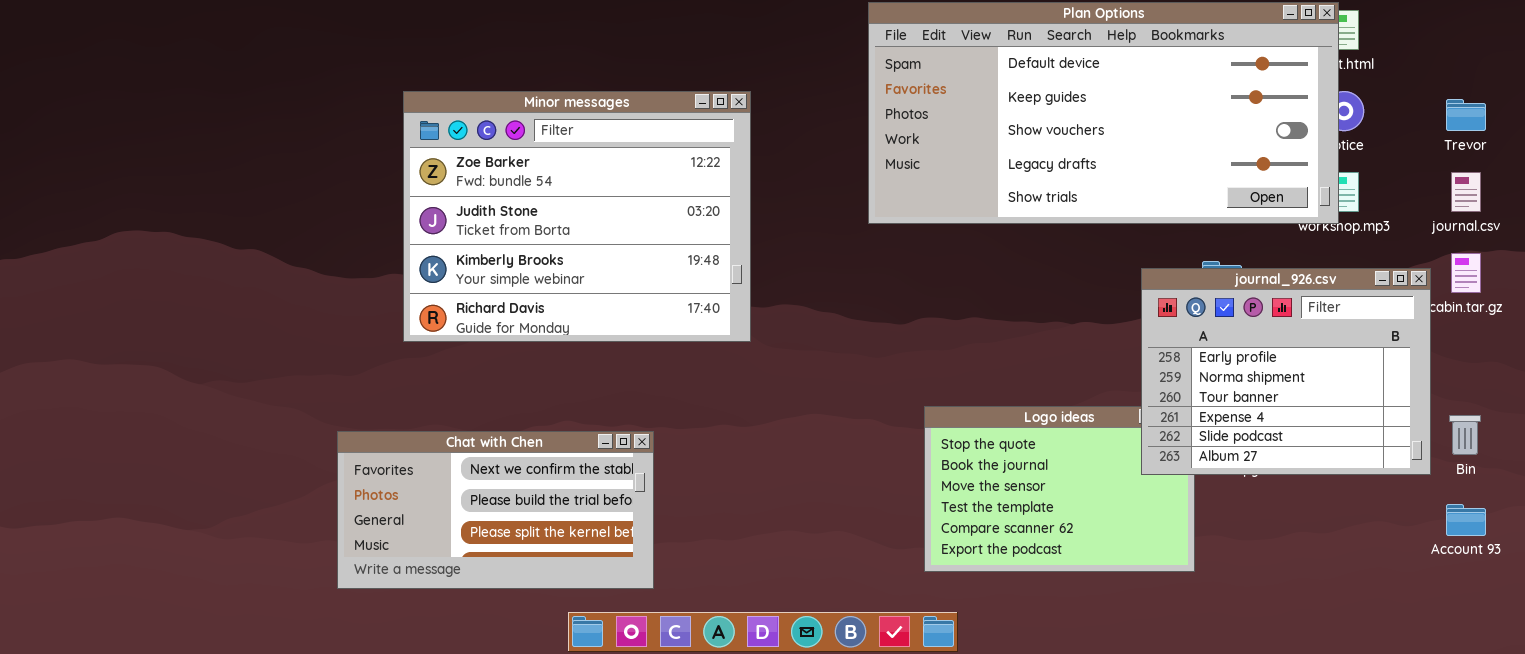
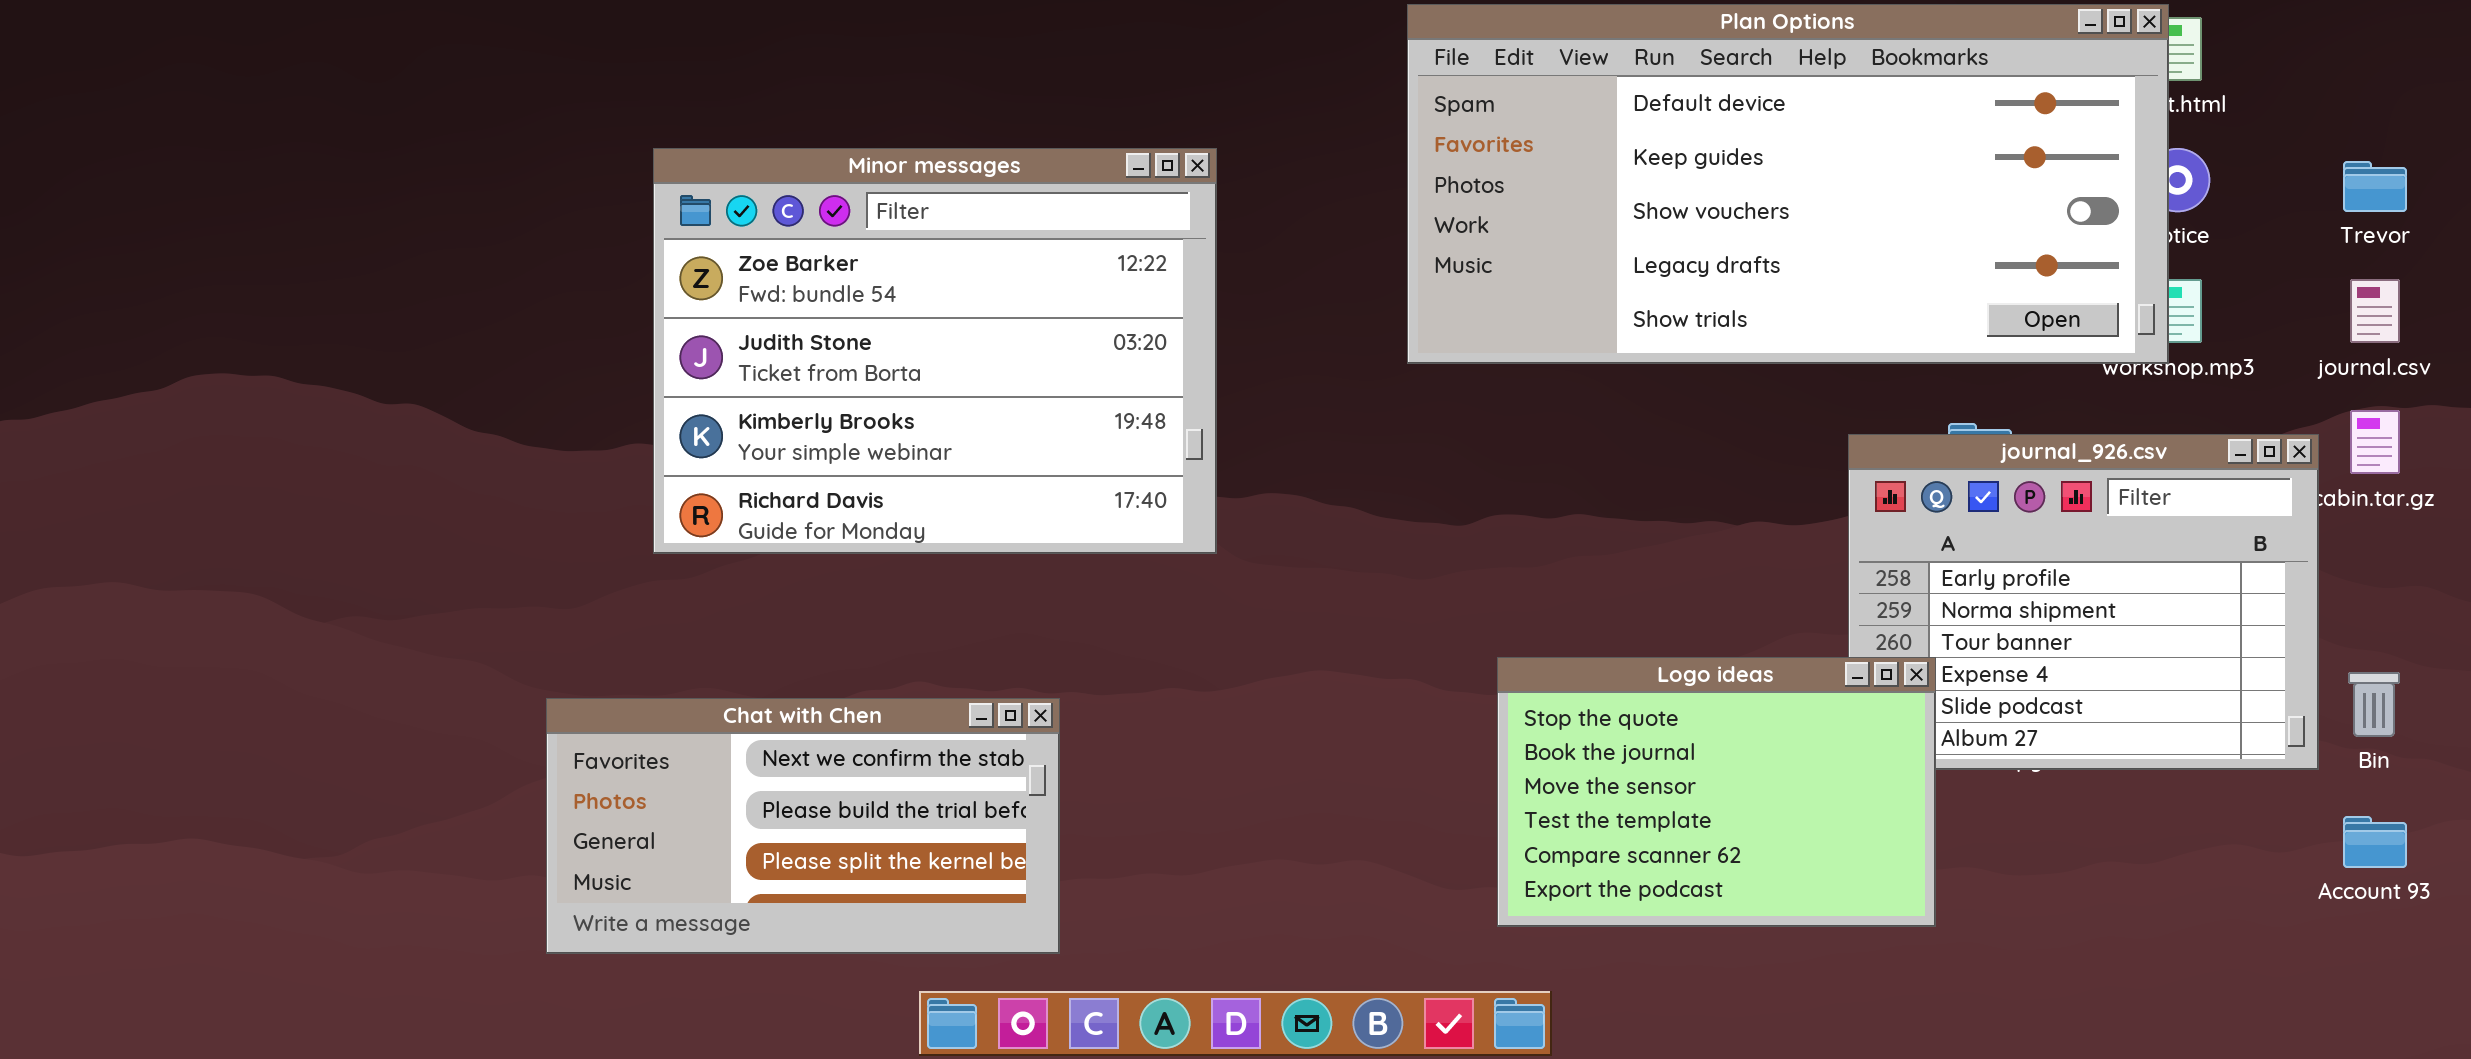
Logo ideas: [924,406,1195,572] -> [1497,657,1936,927], raised

